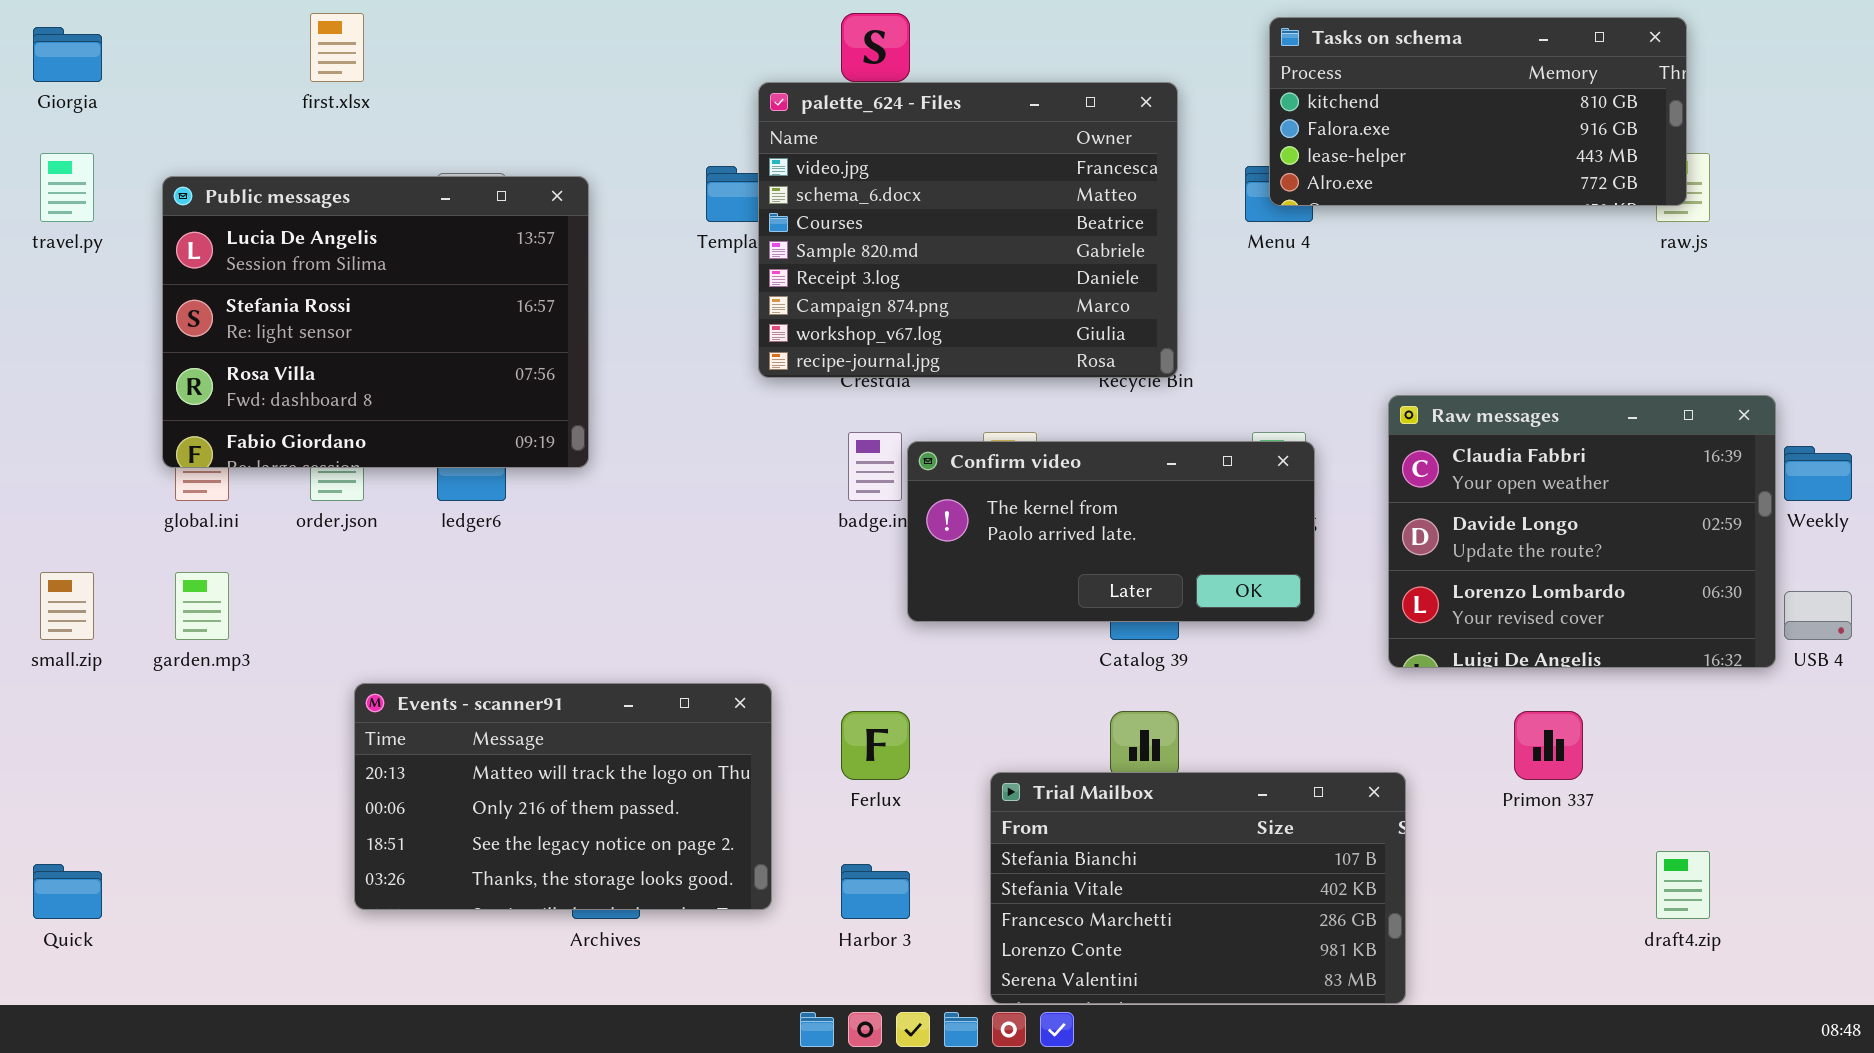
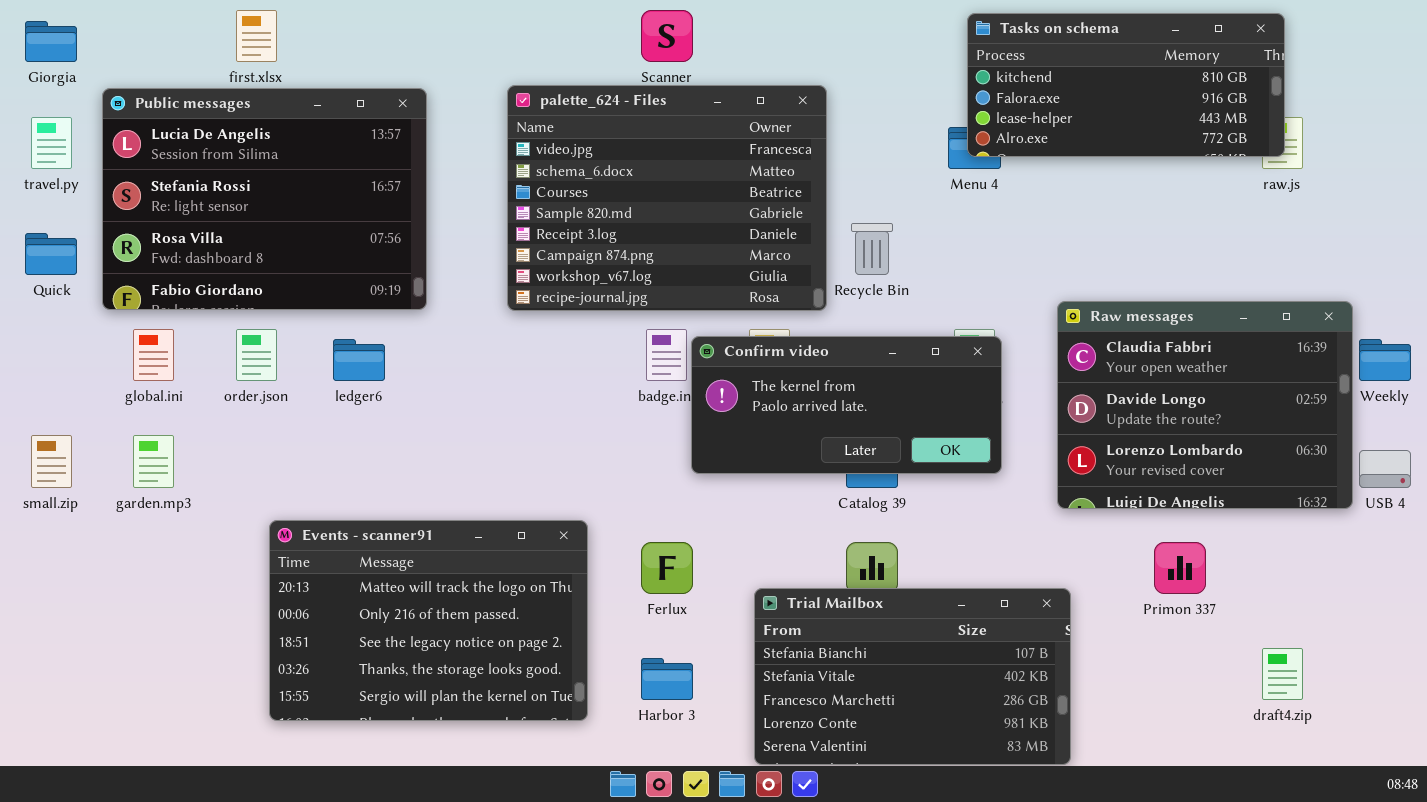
palette_624 - Files: [758,82,1178,378] -> [507,85,827,311], moved
Public messages: [162,176,589,468] -> [102,88,427,310], moved
Events - scanner91: [354,683,772,910] -> [269,520,588,721], resized
Quick: [33,864,102,919] -> [25,233,77,275], moved

